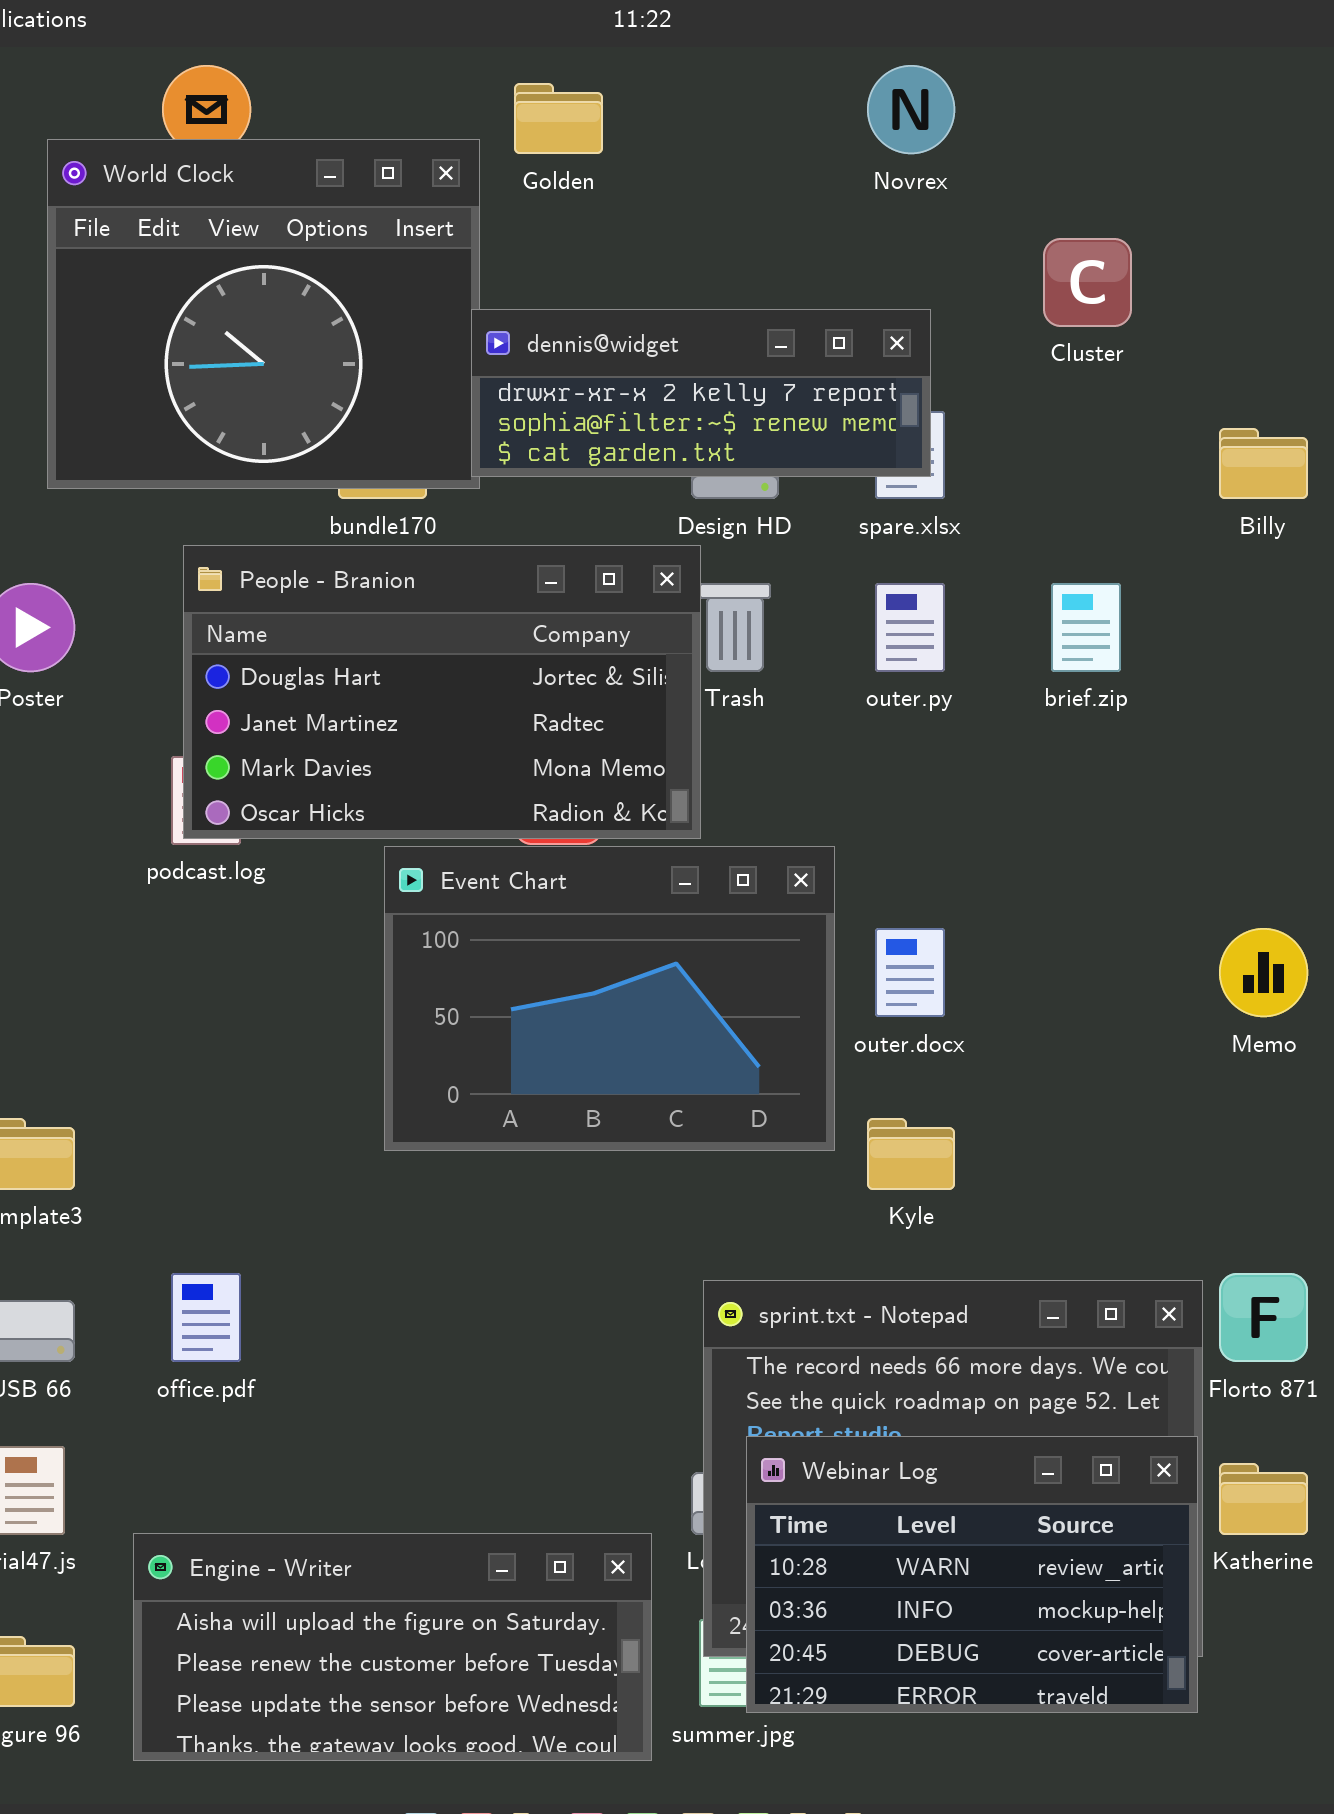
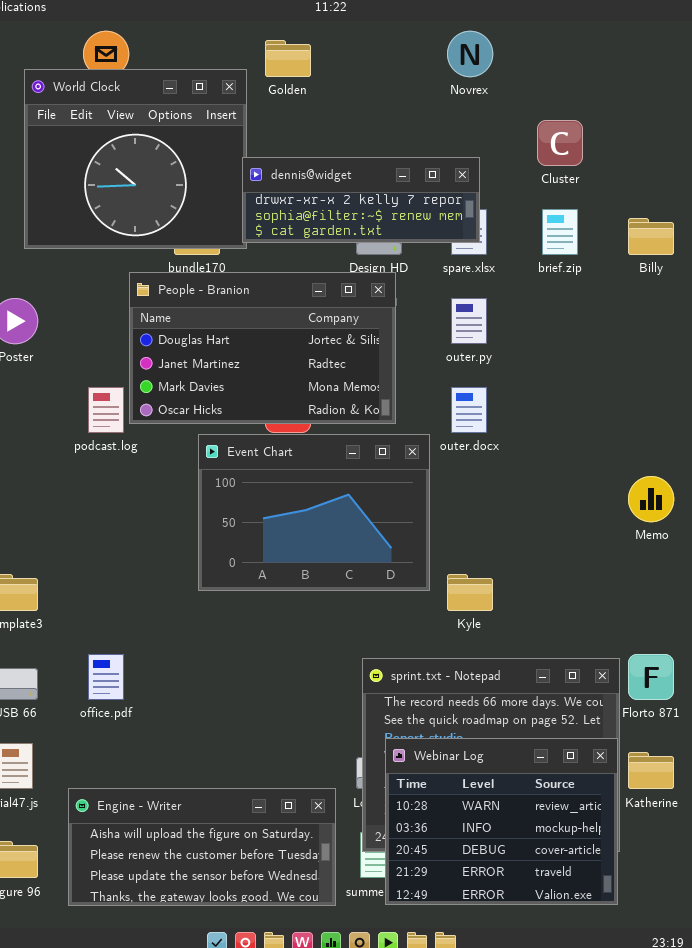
People - Branion: [183,545,701,839] -> [129,272,396,424], moved
brief.zip: [1051,583,1121,672] -> [542,209,578,255], moved
outer.docx: [875,928,945,1017] -> [451,387,487,433], moved
Webinar Log: [746,1436,1198,1713] -> [385,738,618,905], resized

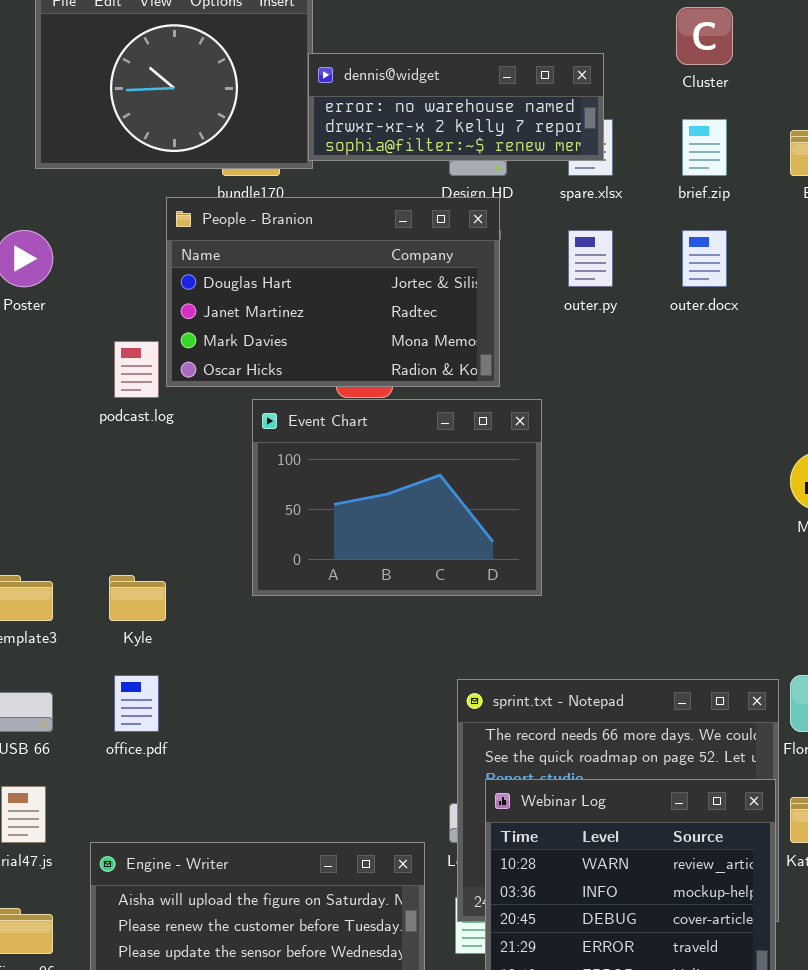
dennis@widget: [242,157,480,243] -> [308,53,604,161], scrolled up 1 row
outer.docx: [451,387,487,433] -> [682,230,727,287], moved
Kyle: [447,574,493,611] -> [109,575,166,621], moved

